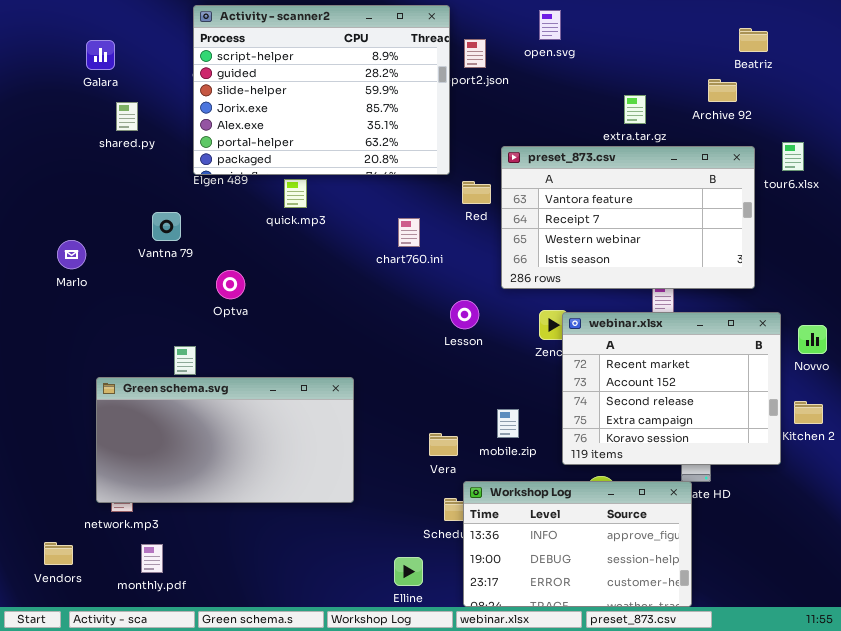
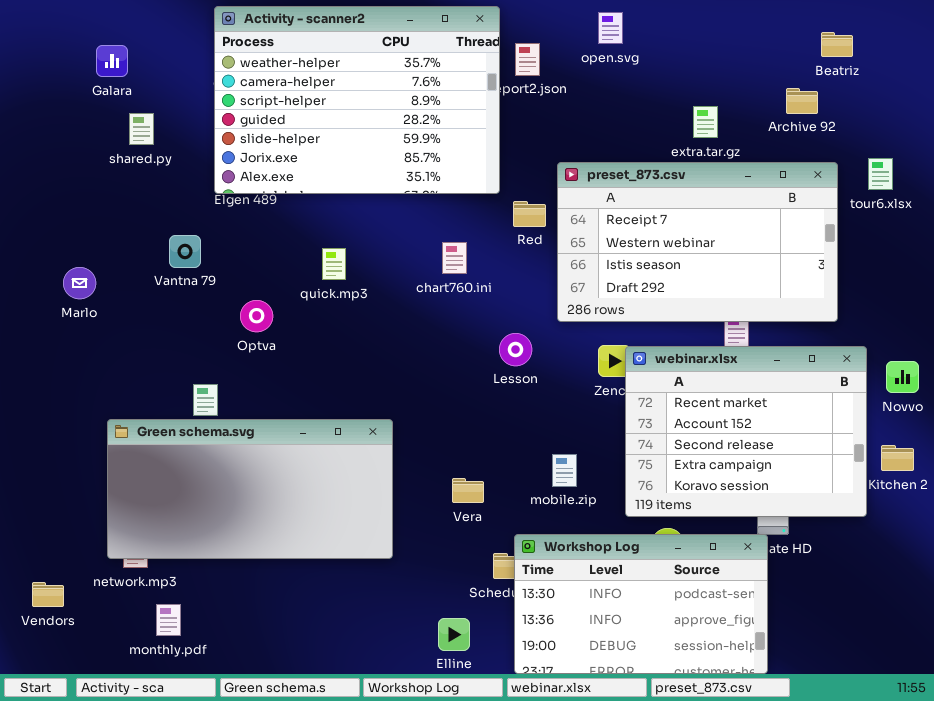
Activity - scanner2: [193,5,450,175] -> [214,6,500,194], scrolled up 2 rows
preset_873.csv: [501,146,755,289] -> [557,162,838,322], scrolled down 1 row
quick.mp3: [284,179,307,208] -> [322,248,346,280], moved
Vera: [429,433,458,456] -> [452,478,484,503], moved
Workshop Log: [463,481,692,607] -> [514,534,768,674], scrolled up 1 row
Vendors: [44,542,73,565] -> [32,582,64,607], moved

